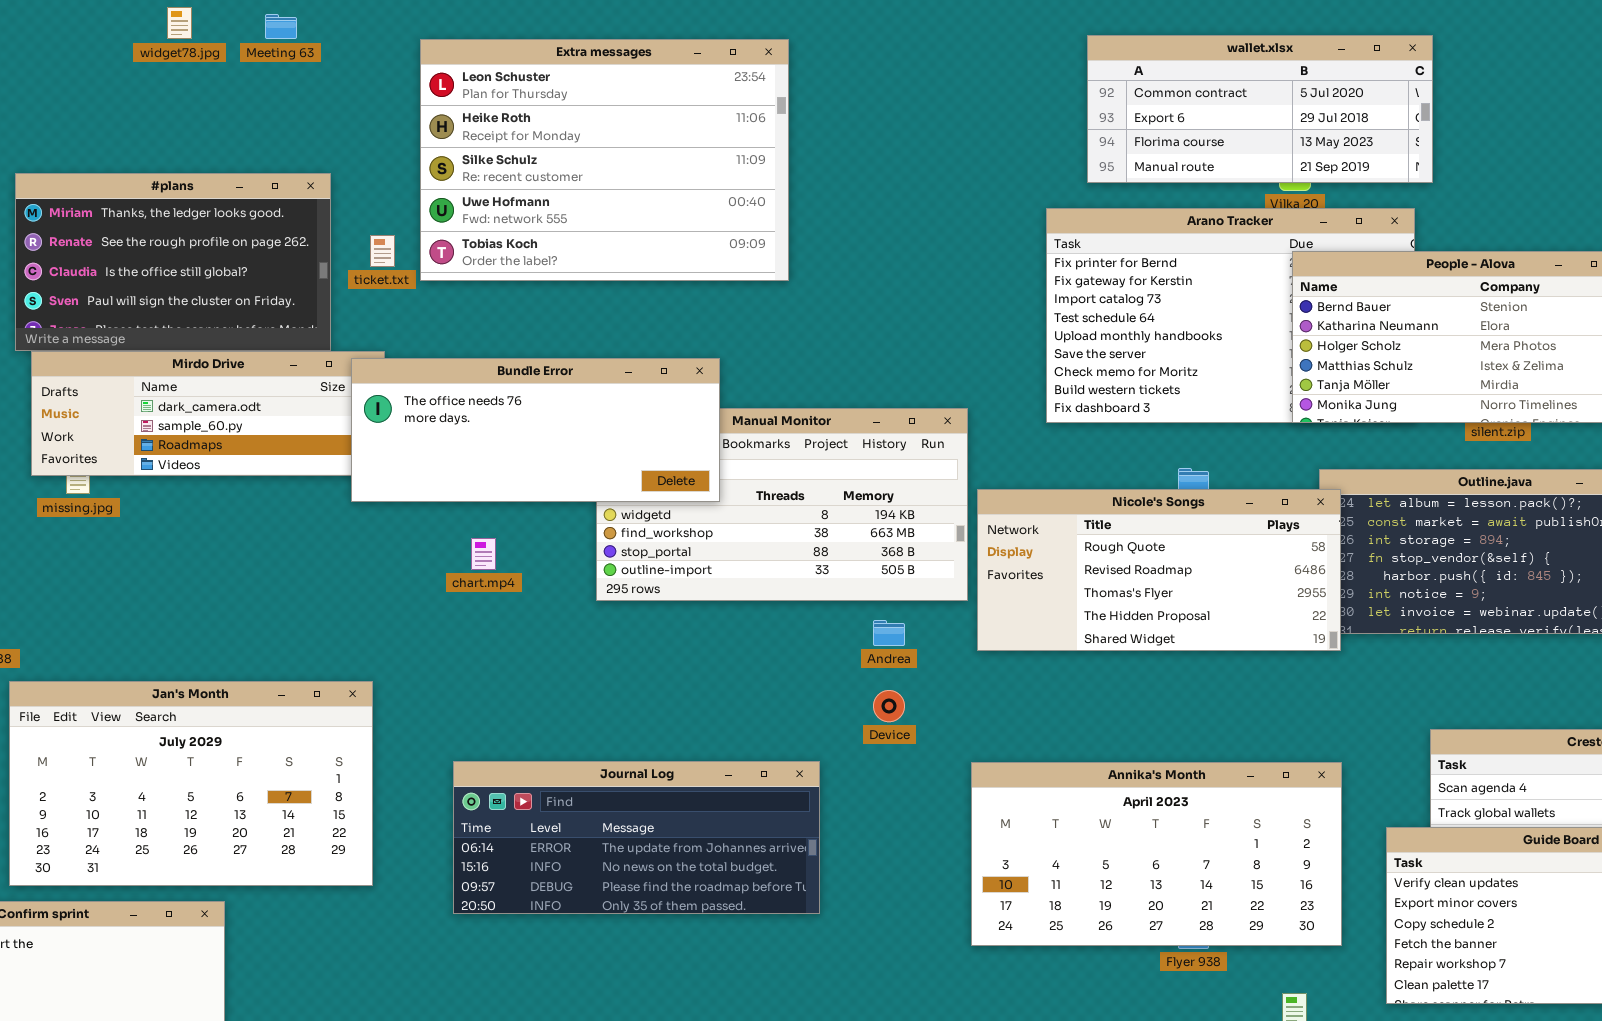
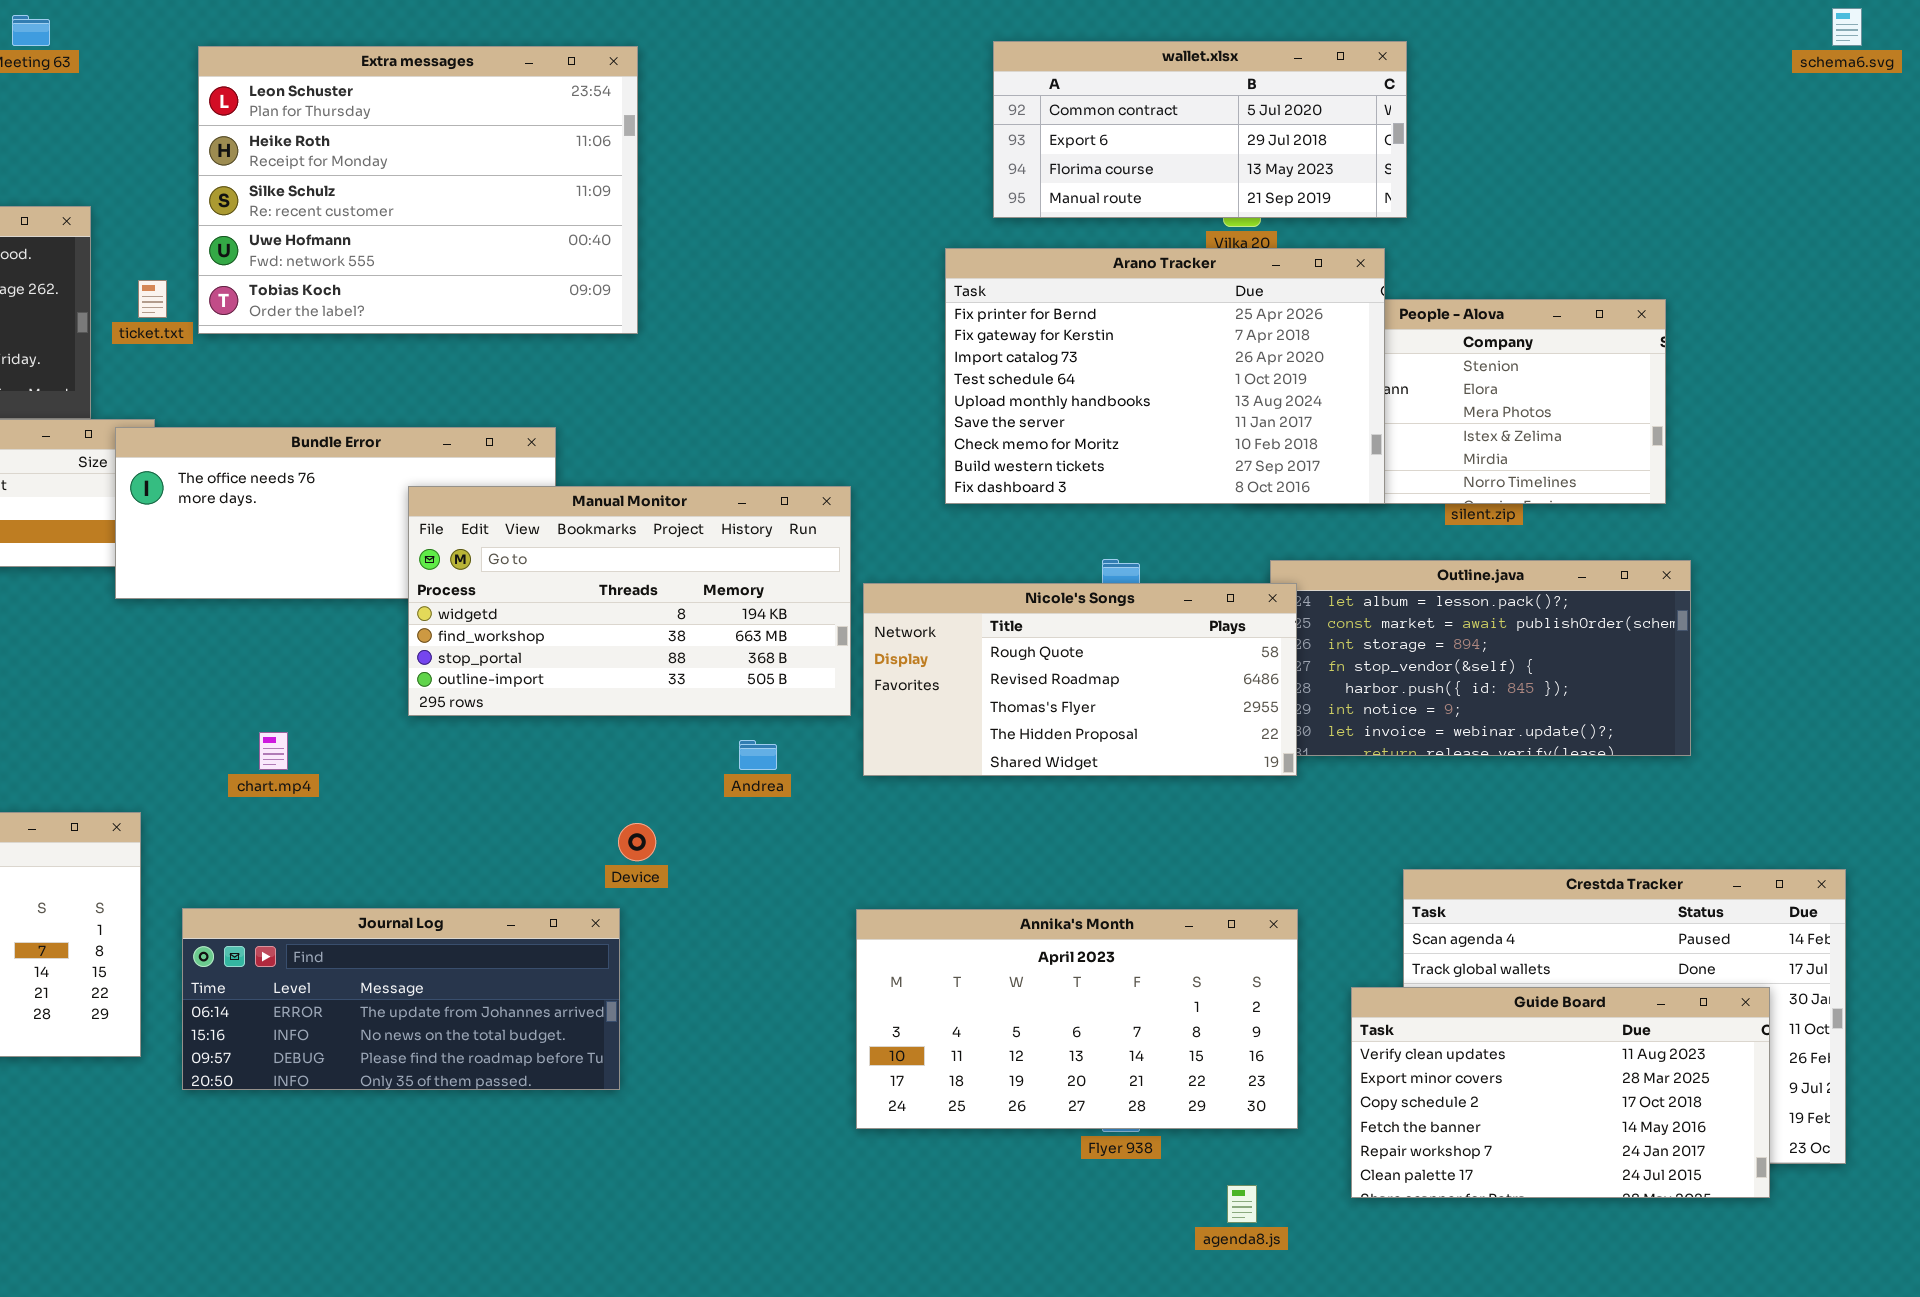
Arano Tracker: [1046,208,1415,423] -> [945,248,1385,504], raised
Manual Monitor: [596,408,968,601] -> [408,486,851,716], raised
chart.mp4: [471,538,496,570] -> [259,732,288,770], moved
Device: [873,690,905,722] -> [618,823,656,861], moved
Journal Log: [453,761,820,914] -> [182,908,620,1090], moved

